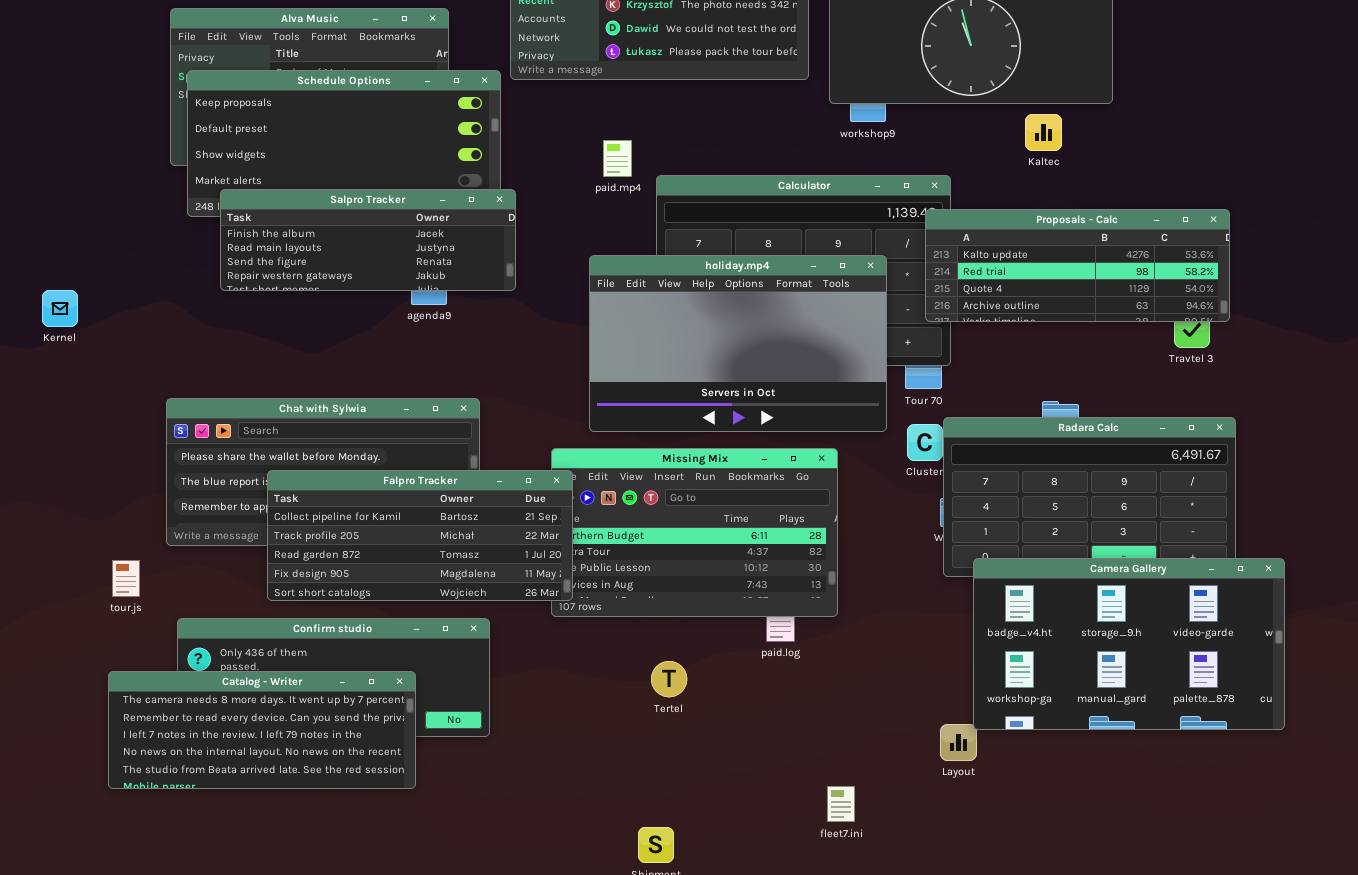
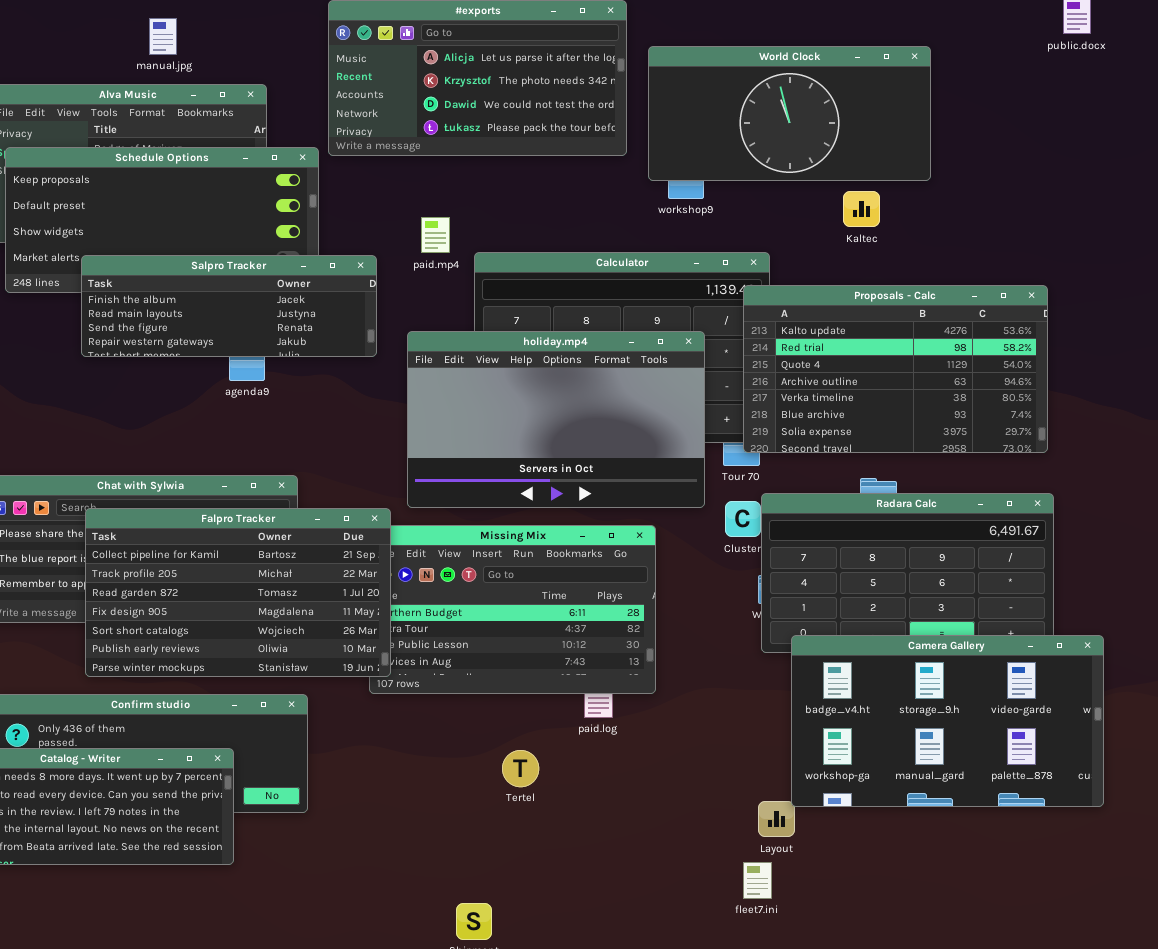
Salpro Tracker: [220,189,516,291] -> [81,255,377,357], moved
Proposals - Calc: [925,209,1230,322] -> [743,285,1048,453], resized
Falpro Tracker: [267,470,573,601] -> [85,508,391,677], resized
Tertel: [651,661,687,697] -> [502,750,539,787], moved
fleet7.ini: [827,786,855,822] -> [743,862,772,899], moved

